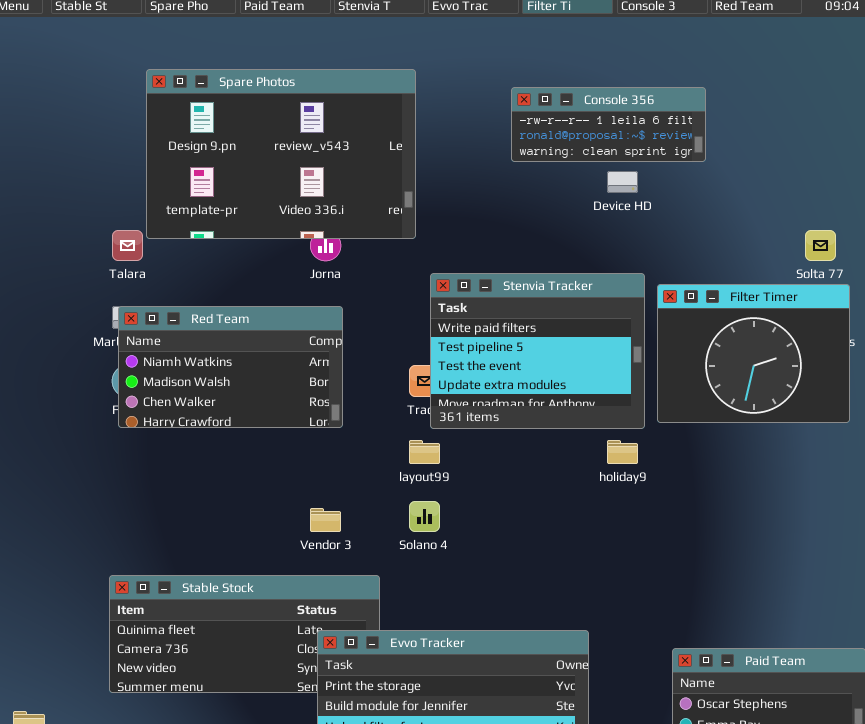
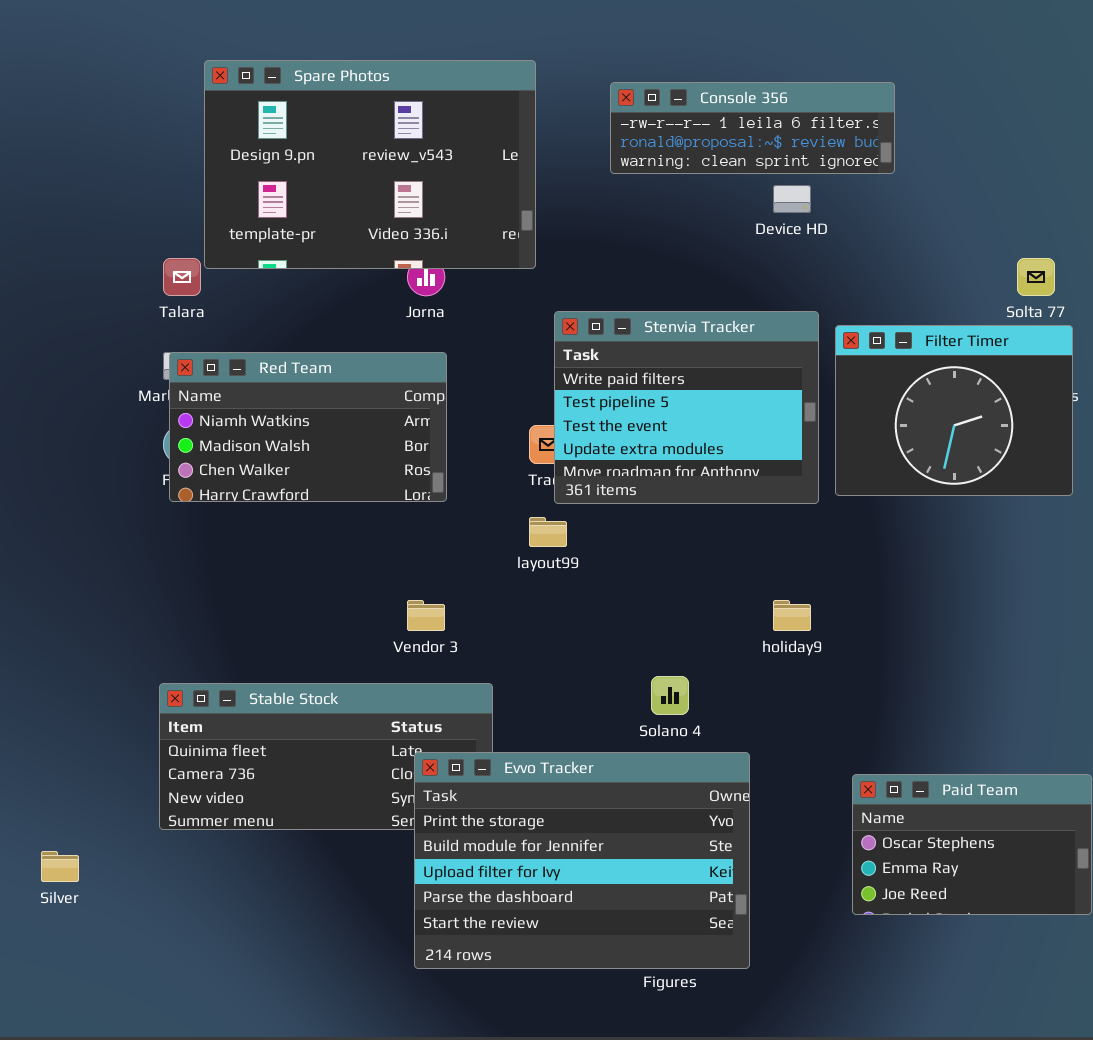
Console 356: [511,87,706,162] -> [610,82,895,174], resized
holiday9: [607,440,638,464] -> [773,600,811,631], moved
Solano 4: [409,501,440,532] -> [651,676,689,715], moved

